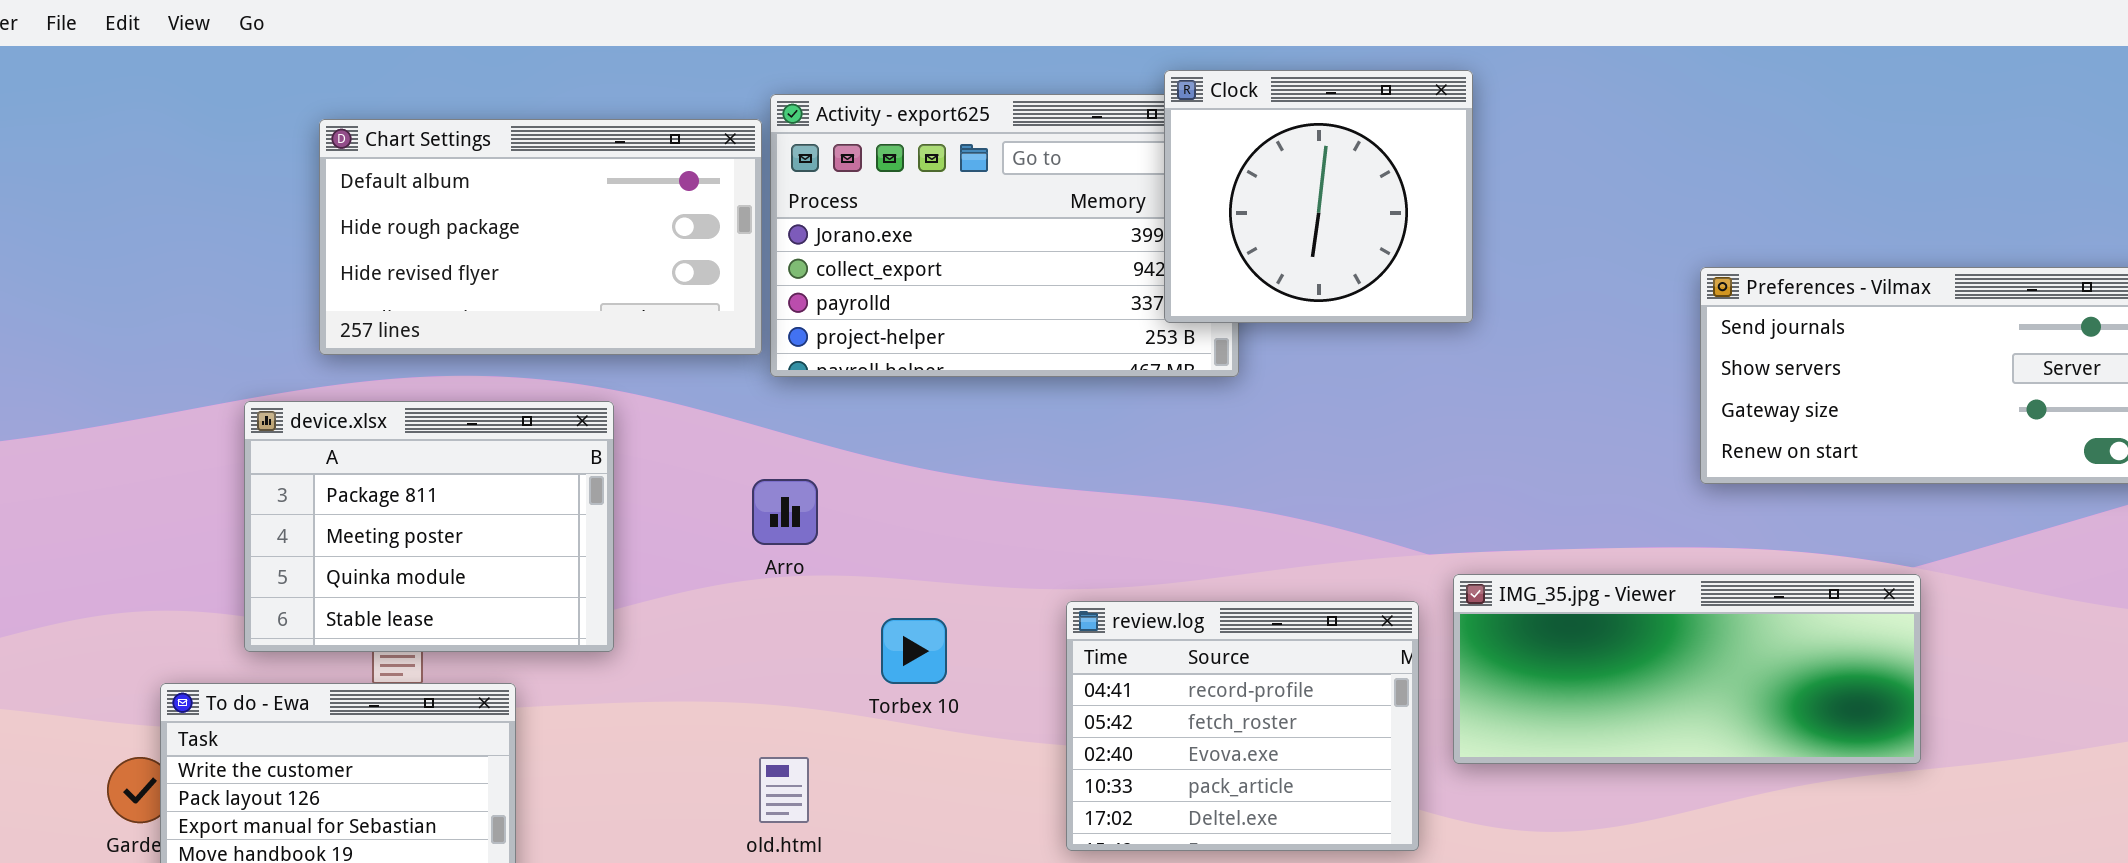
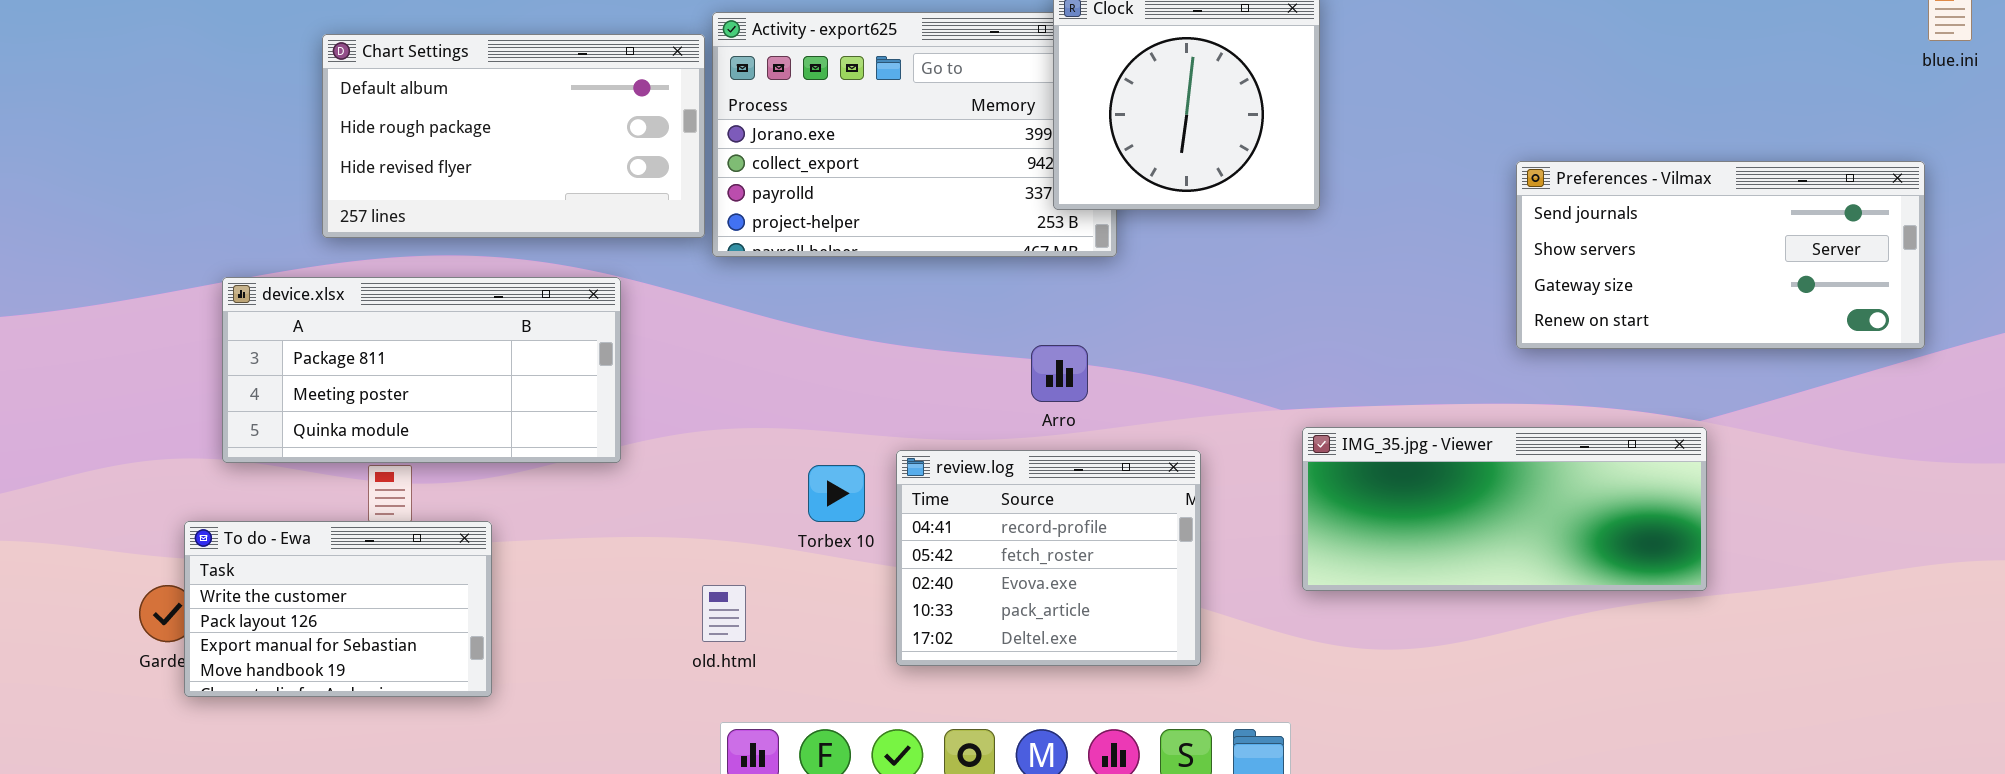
device.xlsx: [244,401,614,652] -> [222,277,621,463], moved, resized
Arro: [752,479,818,545] -> [1031,345,1088,402], moved
review.log: [1066,601,1419,851] -> [896,450,1201,666], moved

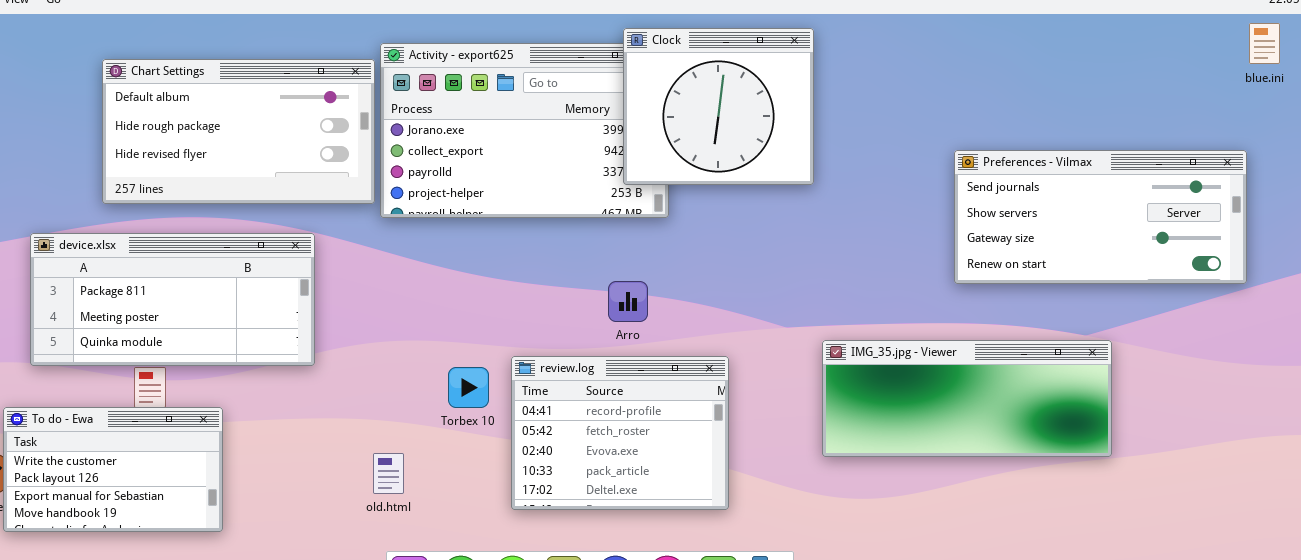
IMG_35.jpg - Viewer: [1302,427,1707,591] -> [822,340,1112,457], moved

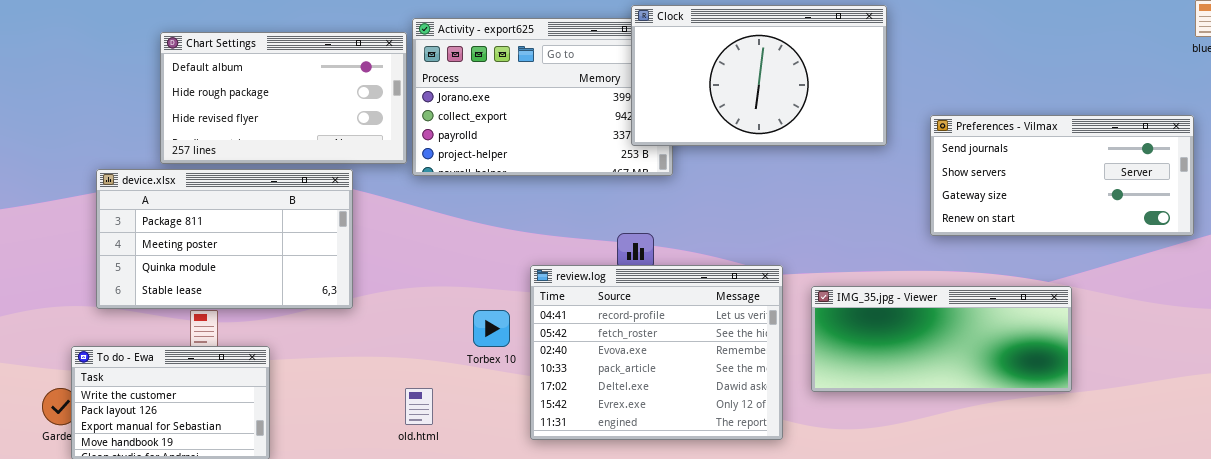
Clock: [623,28,814,185] -> [631,5,887,146], resized
device.xlsx: [30,233,315,366] -> [96,169,353,309], resized
review.log: [511,356,729,510] -> [530,265,783,440], resized

